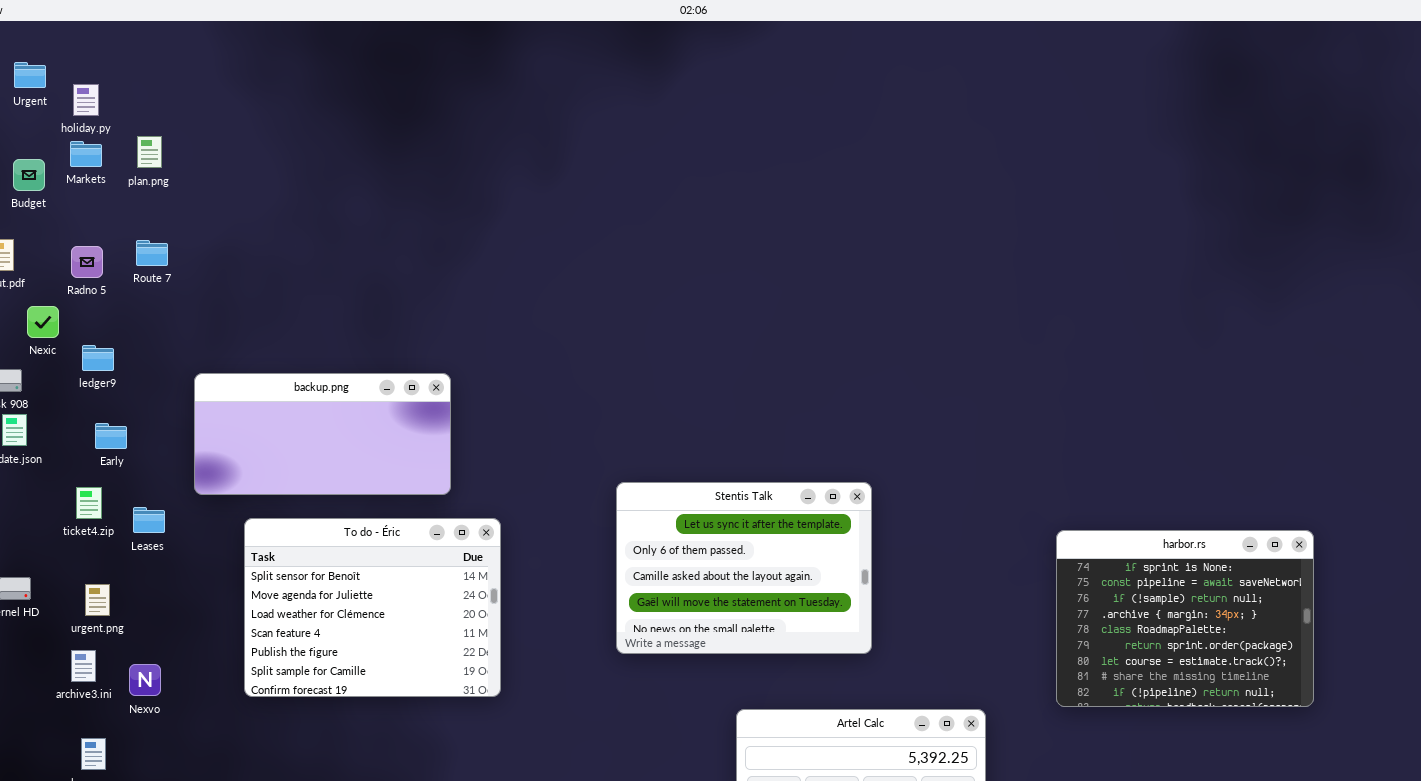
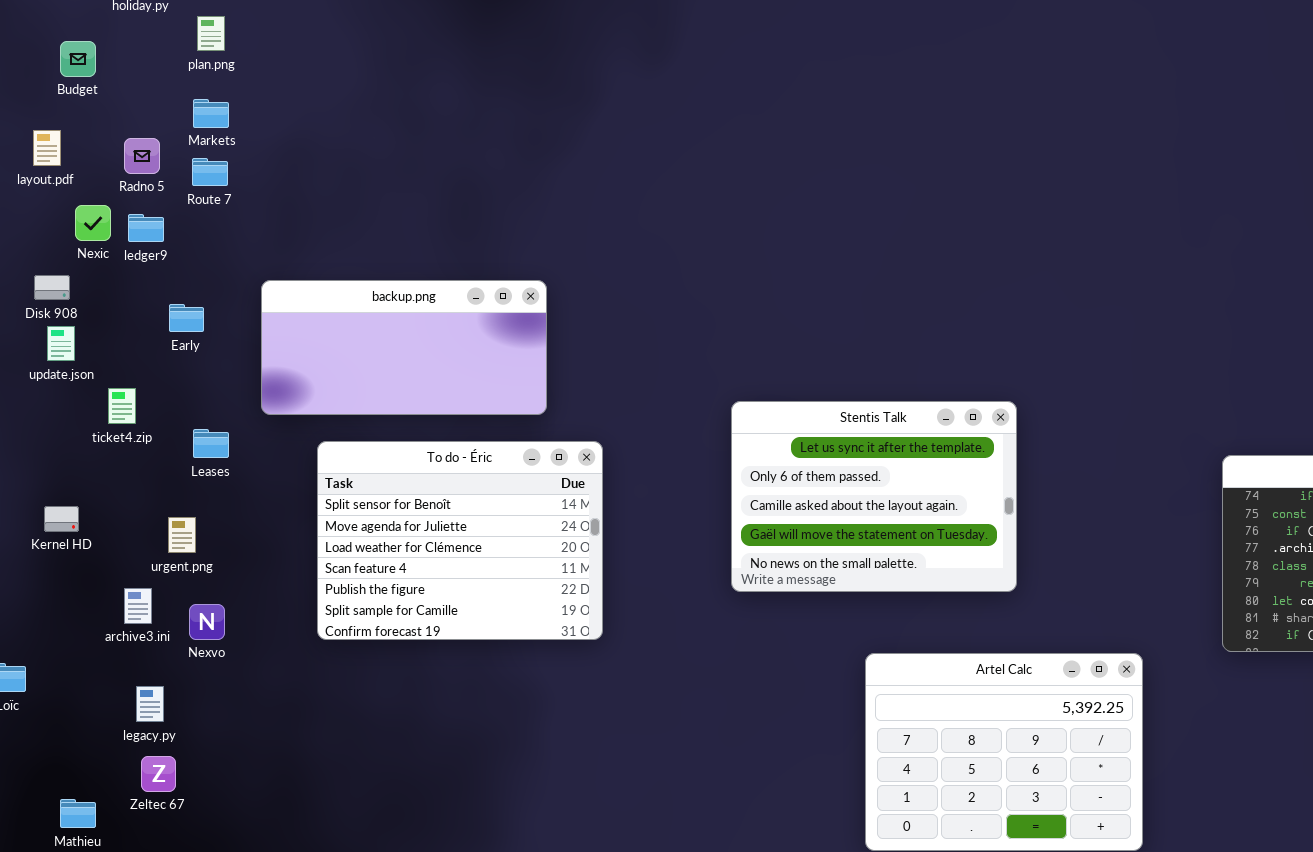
Markets: [70,141,102,167] -> [193,99,229,128], moved
Route 7: [136,240,168,266] -> [192,158,228,186], moved
ledger9: [82,345,114,371] -> [128,214,164,242], moved
Early: [95,423,127,449] -> [169,304,204,332], moved
ticket4.zip: [76,487,102,519] -> [108,388,136,424], moved
urgent.png: [85,584,110,616] -> [168,517,196,553], moved

